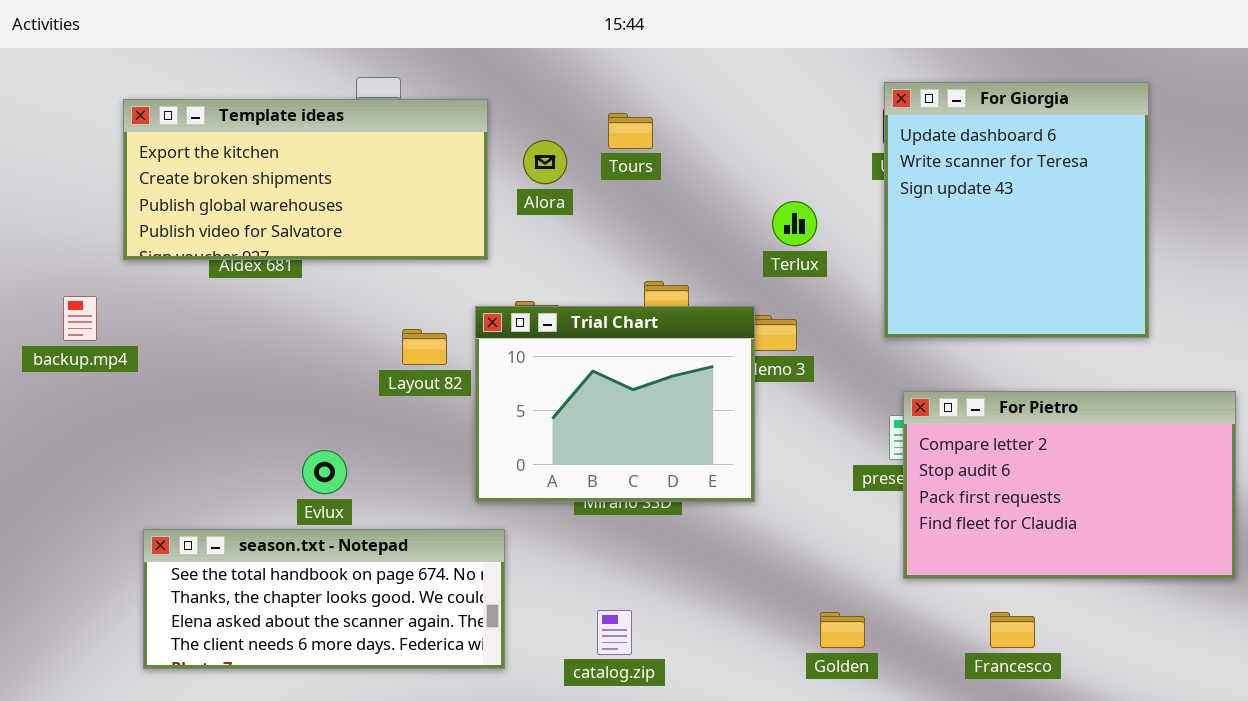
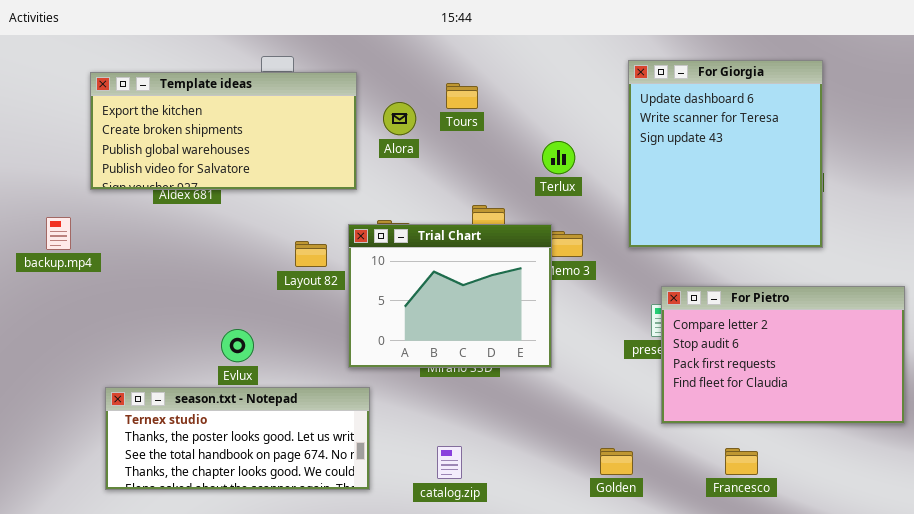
For Giorgia: [884,82,1149,338] -> [628,60,823,248], moved
Terlux: [772,201,817,246] -> [542,141,575,174], moved
season.txt - Notepad: [143,529,505,669] -> [105,387,370,490], scrolled up 2 rows

